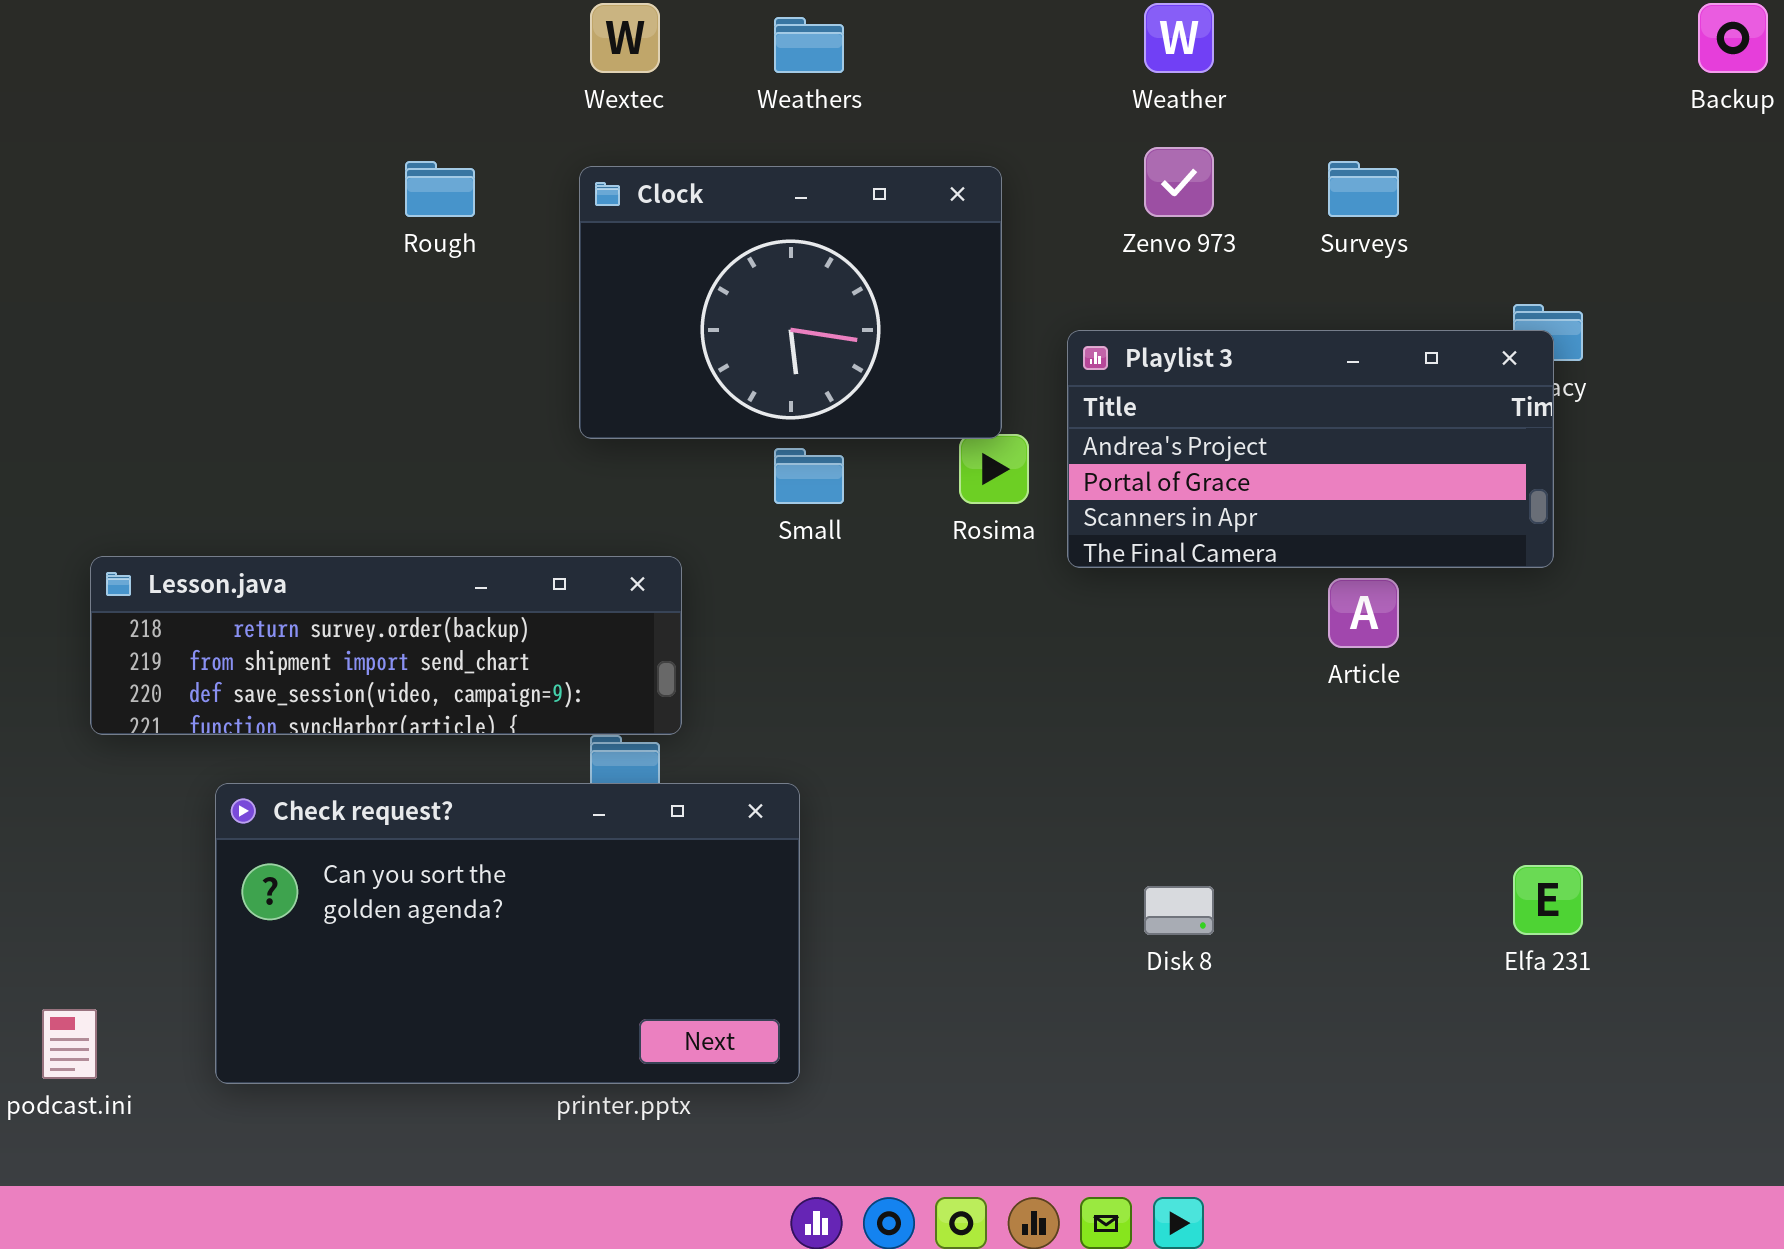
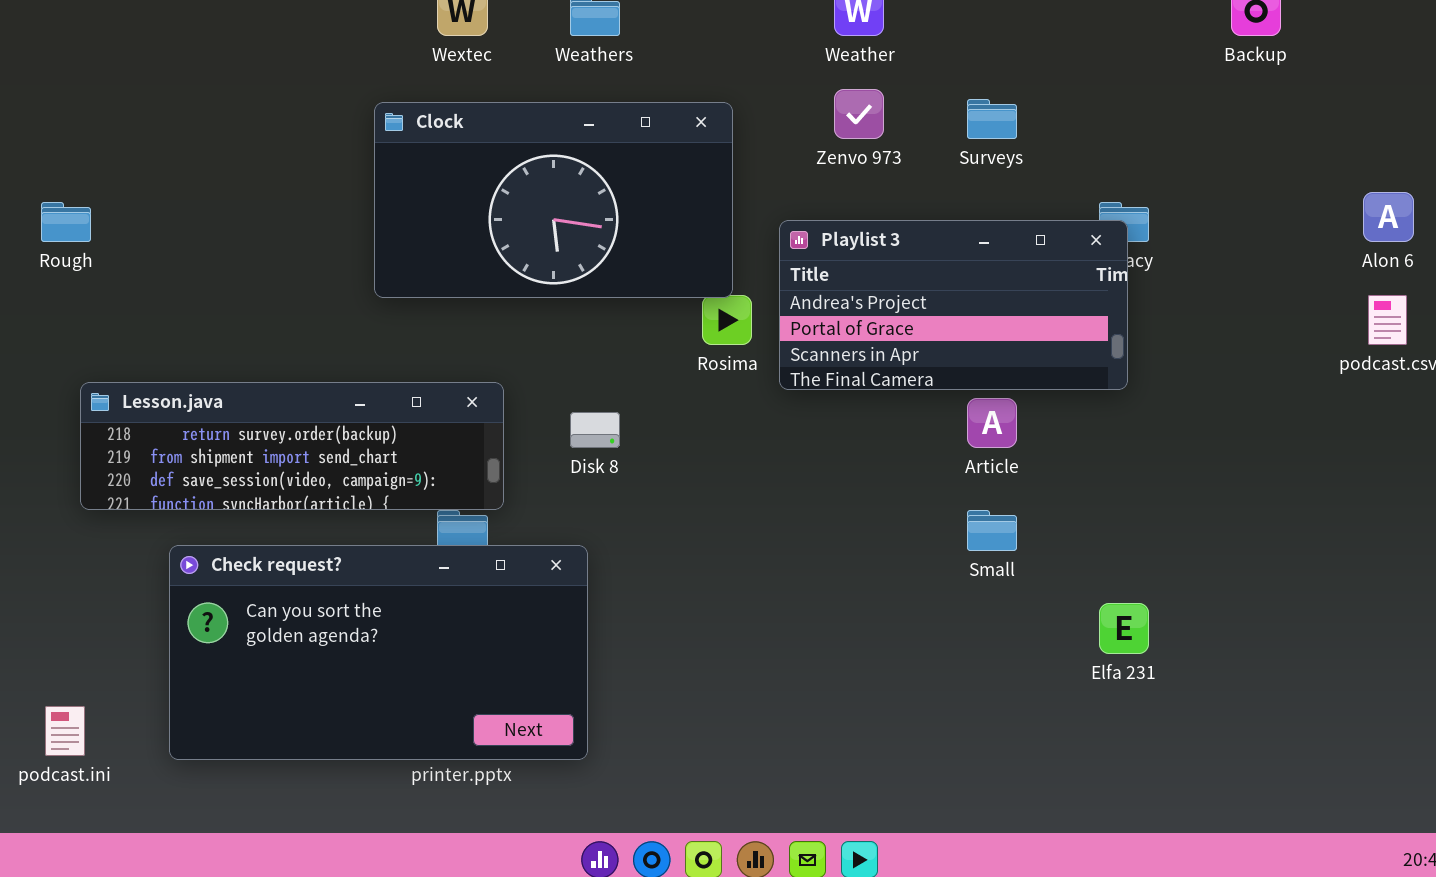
Rough: [405,161,475,217] -> [41,202,91,242], moved
Clock: [579,166,1002,439] -> [374,102,733,298], resized
Small: [774,448,844,504] -> [967,510,1017,551], moved
Disk 8: [1144,886,1214,935] -> [570,412,620,448], moved

